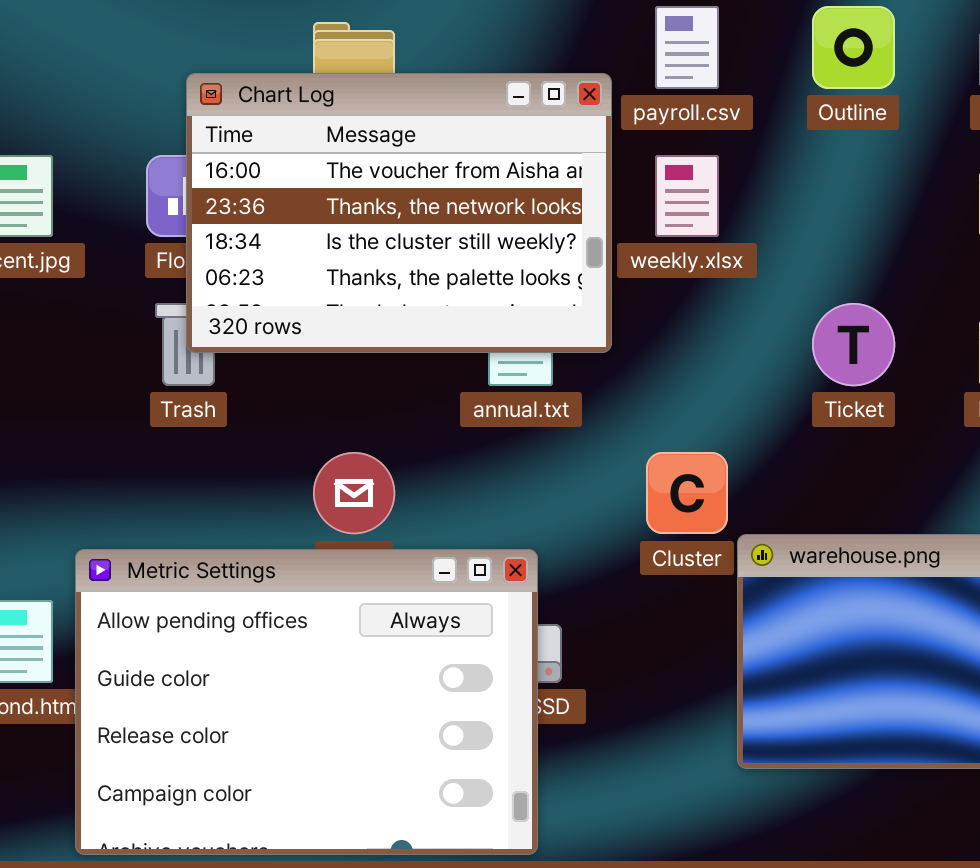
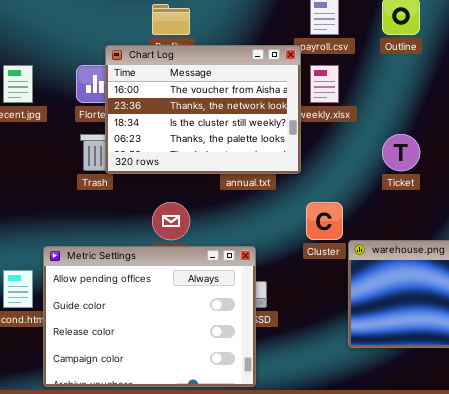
Chart Log: [186,73,612,353] -> [105,45,301,174], moved

